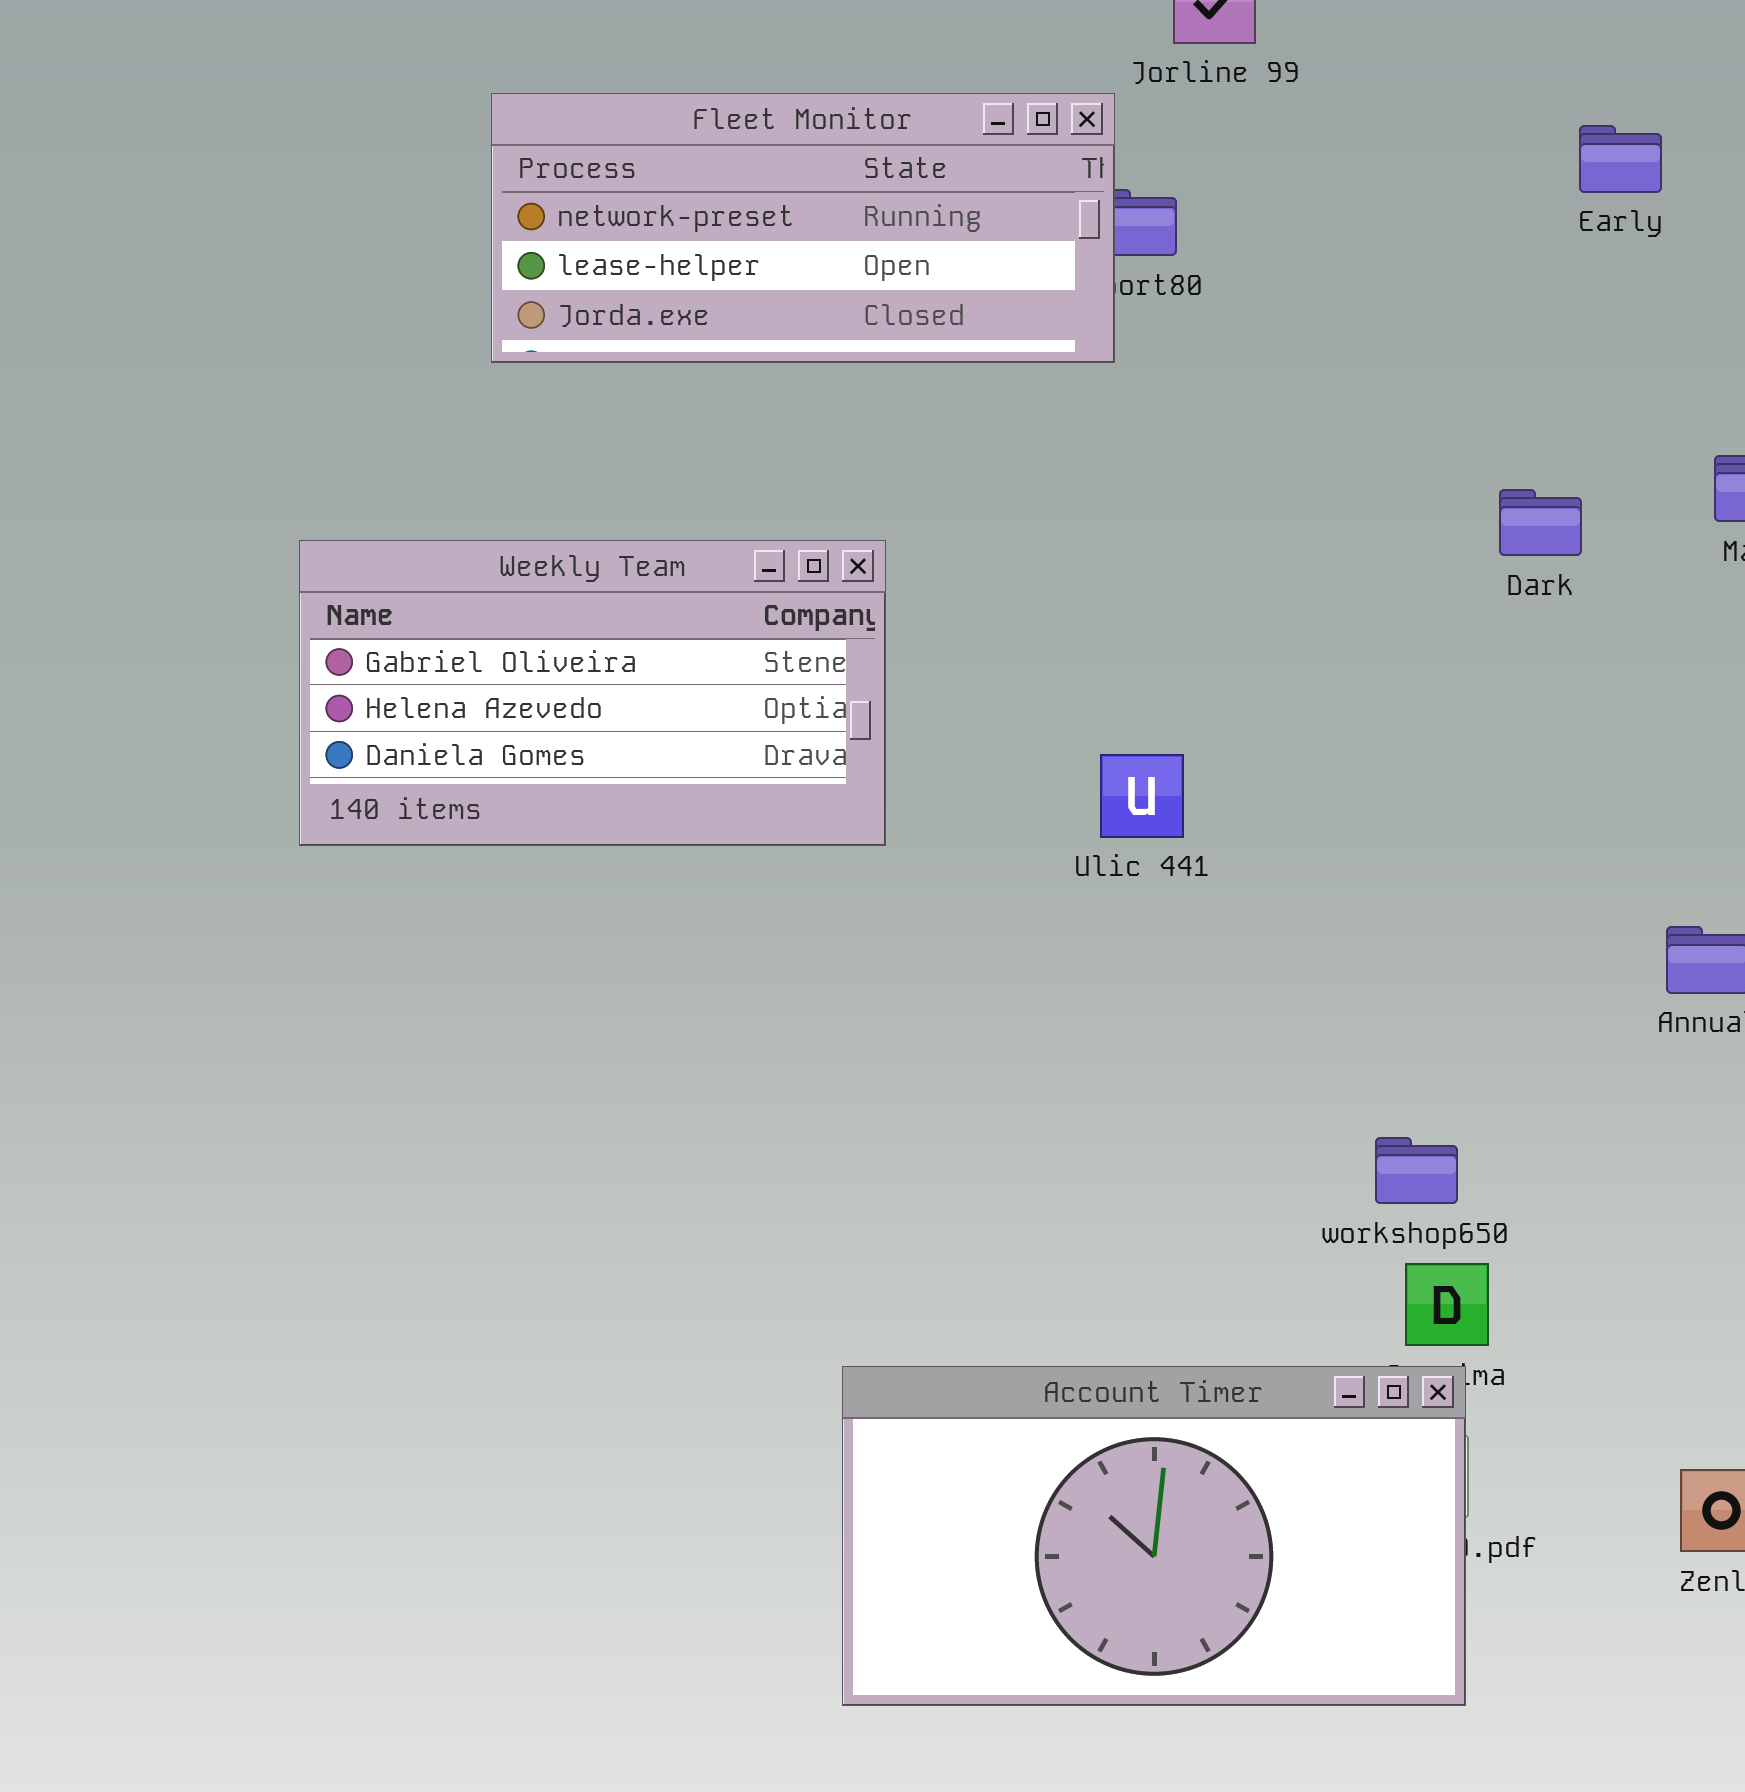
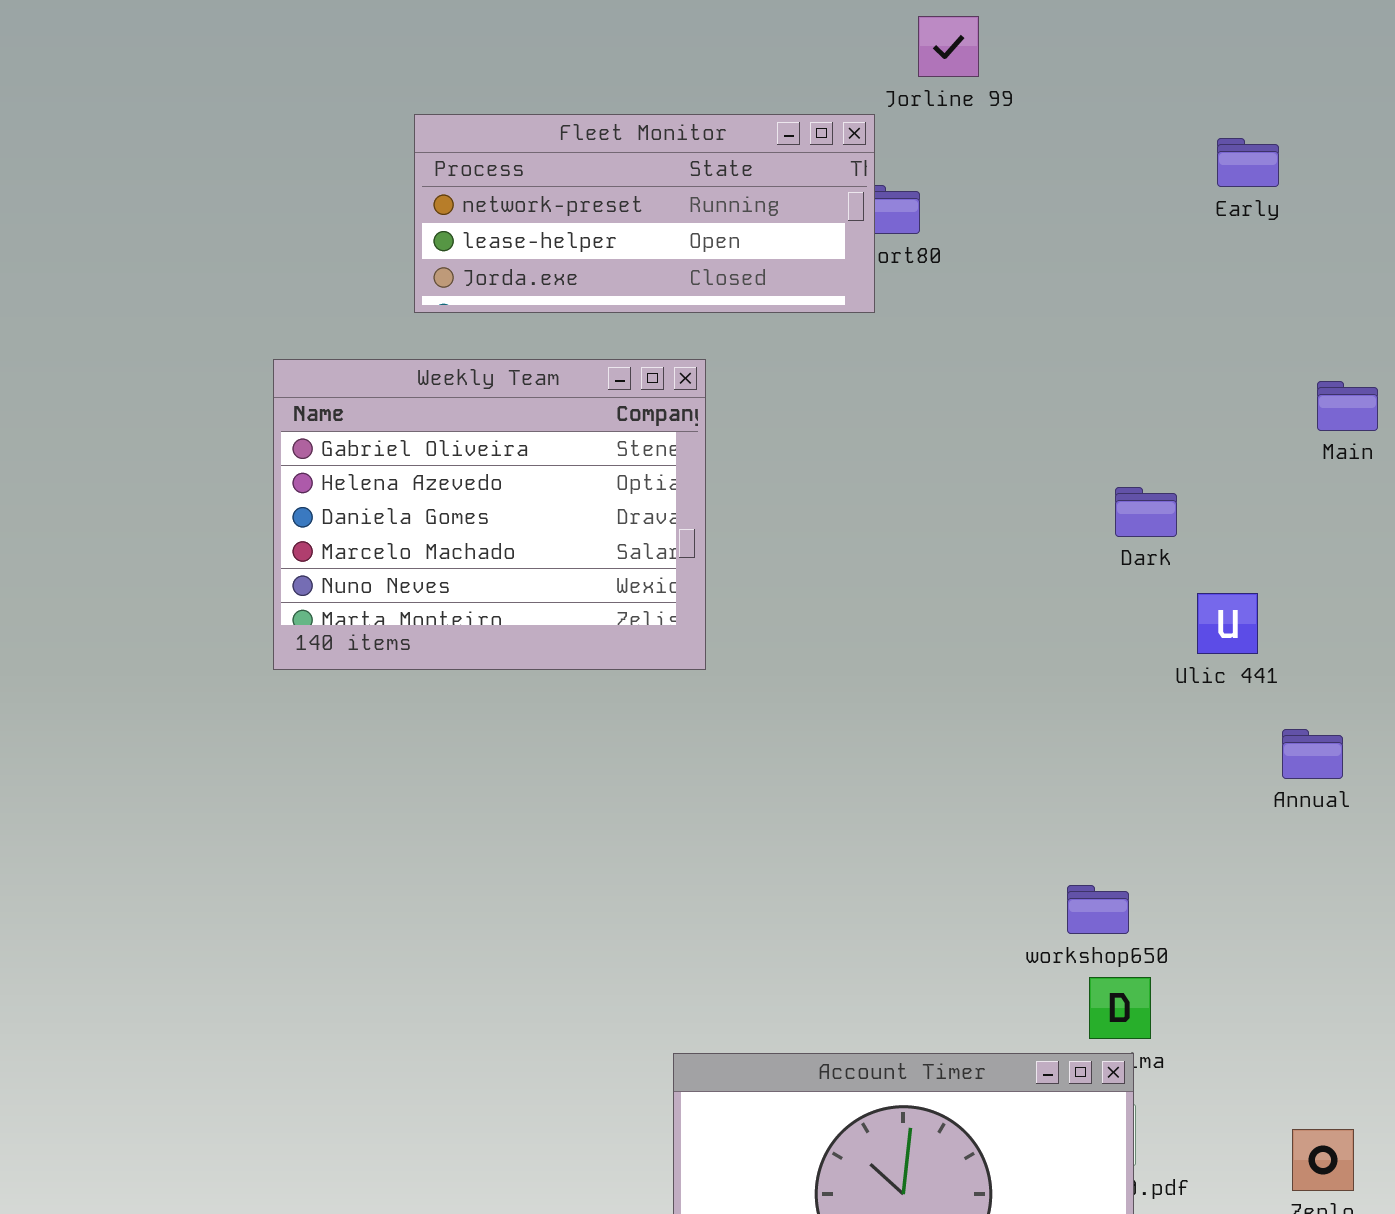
Dark: [1499,489,1582,556] -> [1115,487,1177,537], moved
Weekly Team: [299,540,886,846] -> [273,359,706,670], resized
Ulic 441: [1100,754,1184,838] -> [1197,593,1258,654], moved

